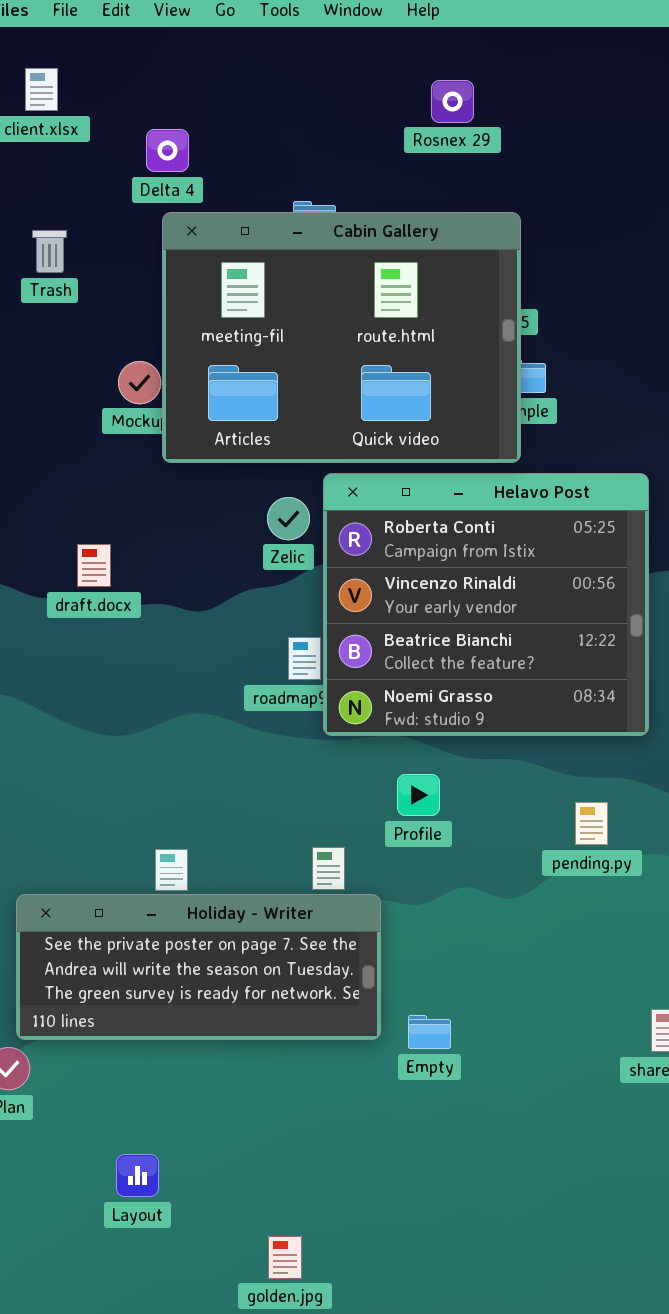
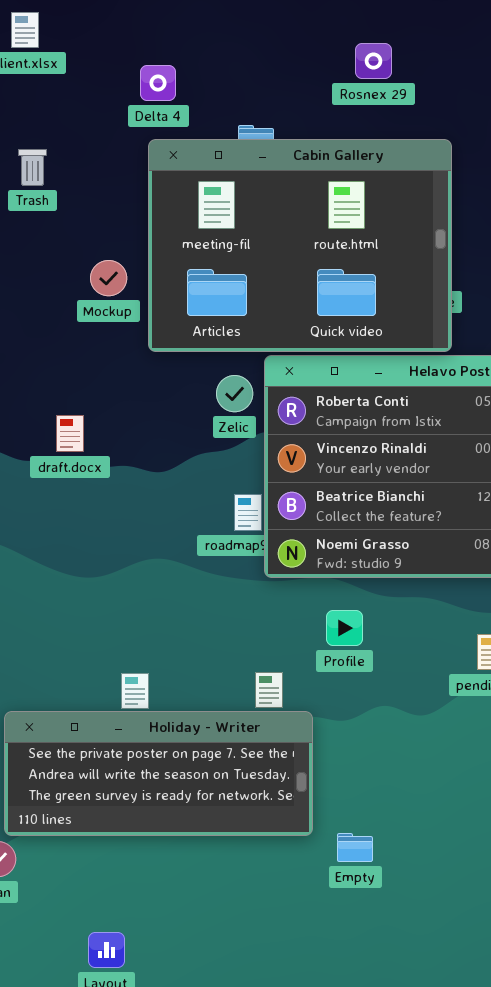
Rosnex 29: [431,80,474,123] -> [355,43,392,79], moved
Delta 4: [146,129,189,172] -> [140,65,176,101], moved
Cabin Gallery: [162,212,521,463] -> [148,139,452,352], moved
Empty: [408,1015,451,1049] -> [337,833,373,862], moved

